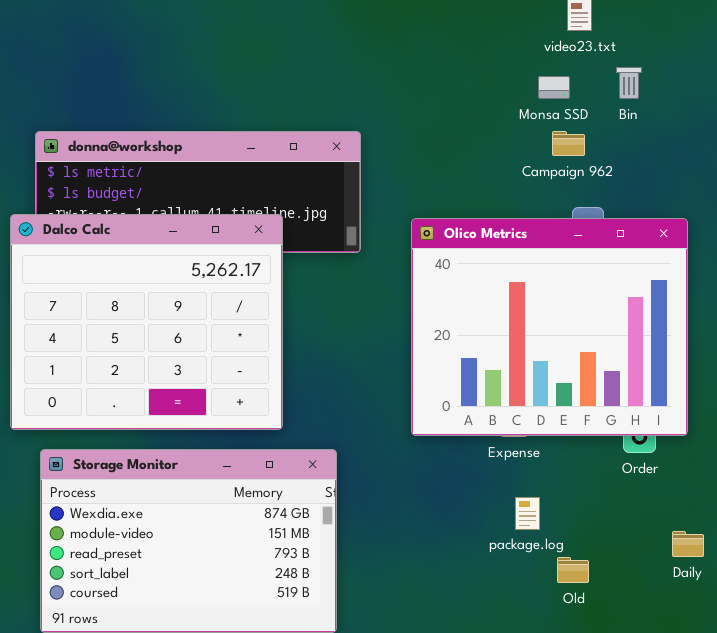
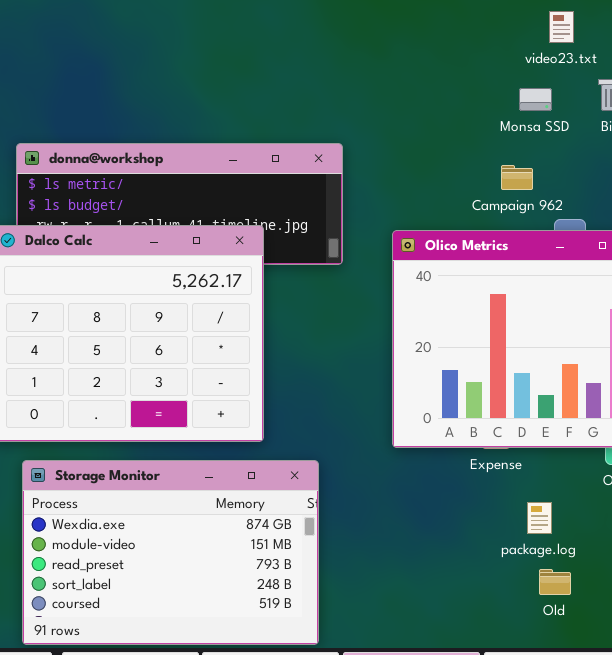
Campaign 962: [552,131,585,156] -> [501,165,533,190], moved
package.log: [515,497,540,530] -> [527,502,552,534], moved

